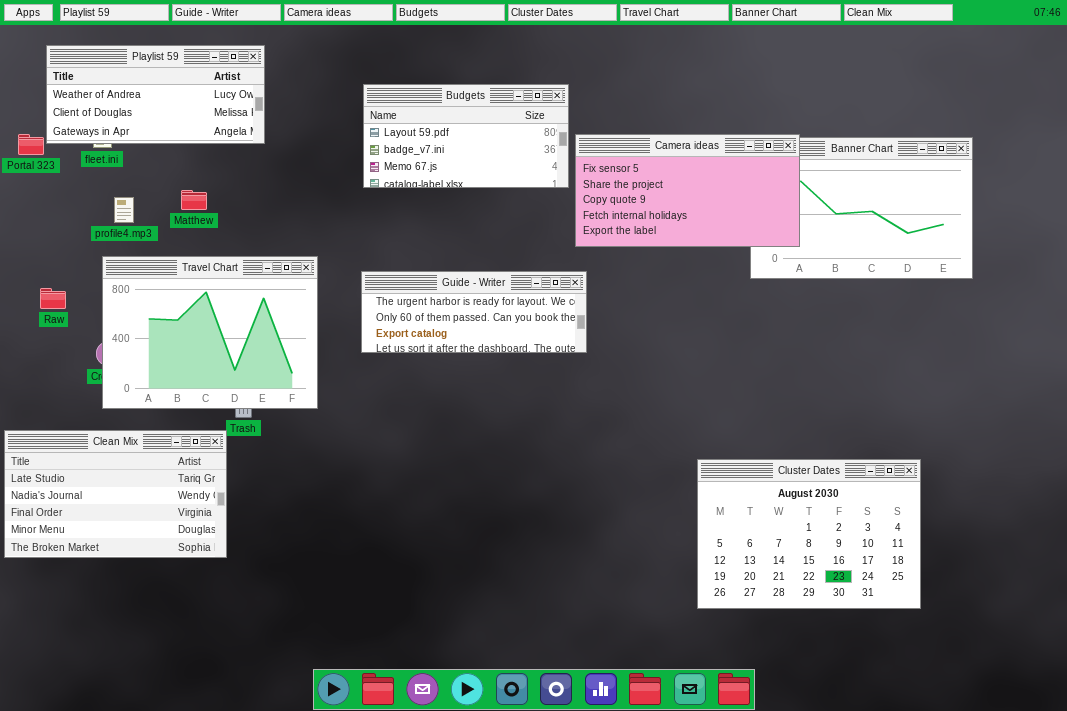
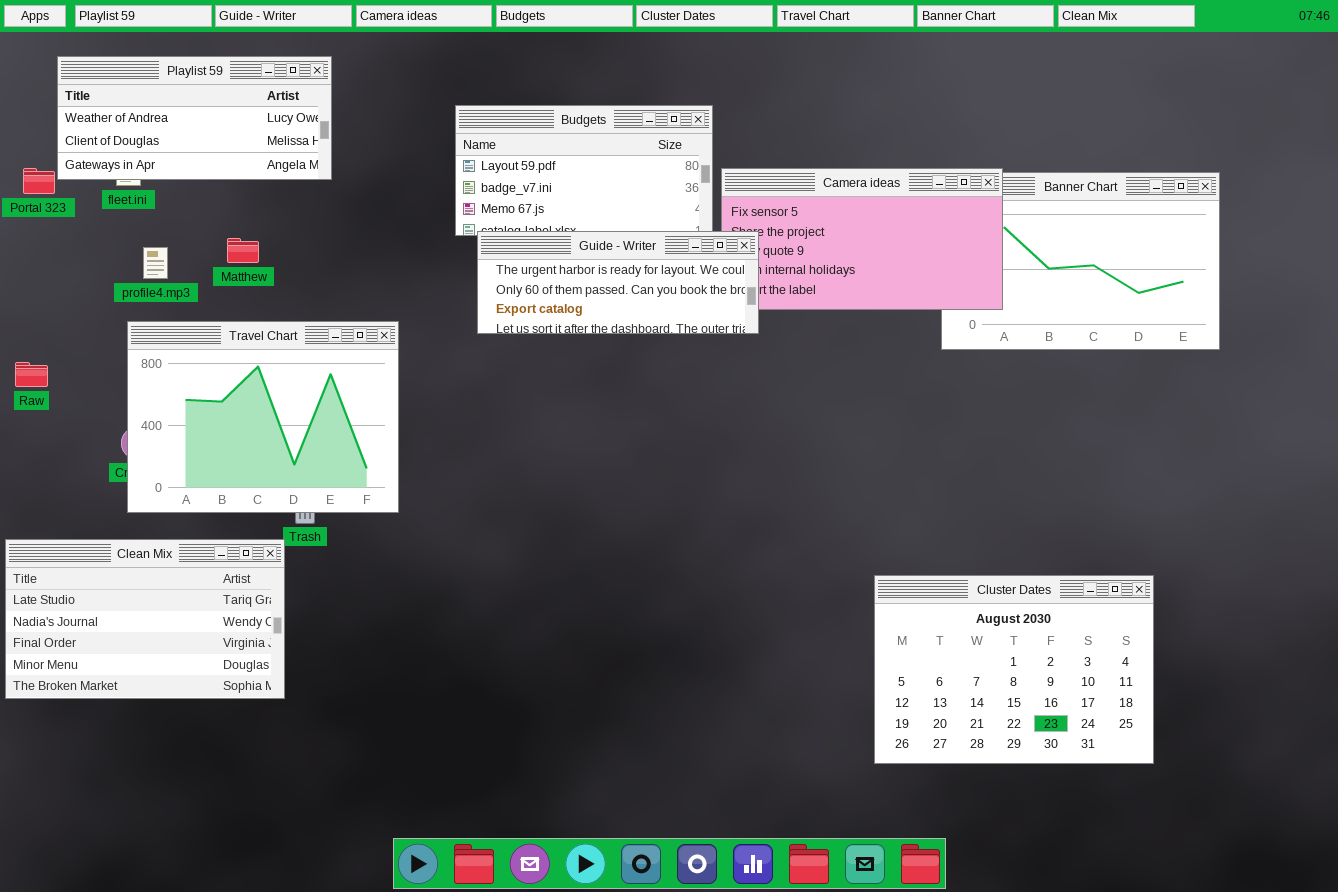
Guide - Writer: [361,271,587,353] -> [477,231,759,334], moved
Raw: [40,288,66,309] -> [15,362,48,387], moved

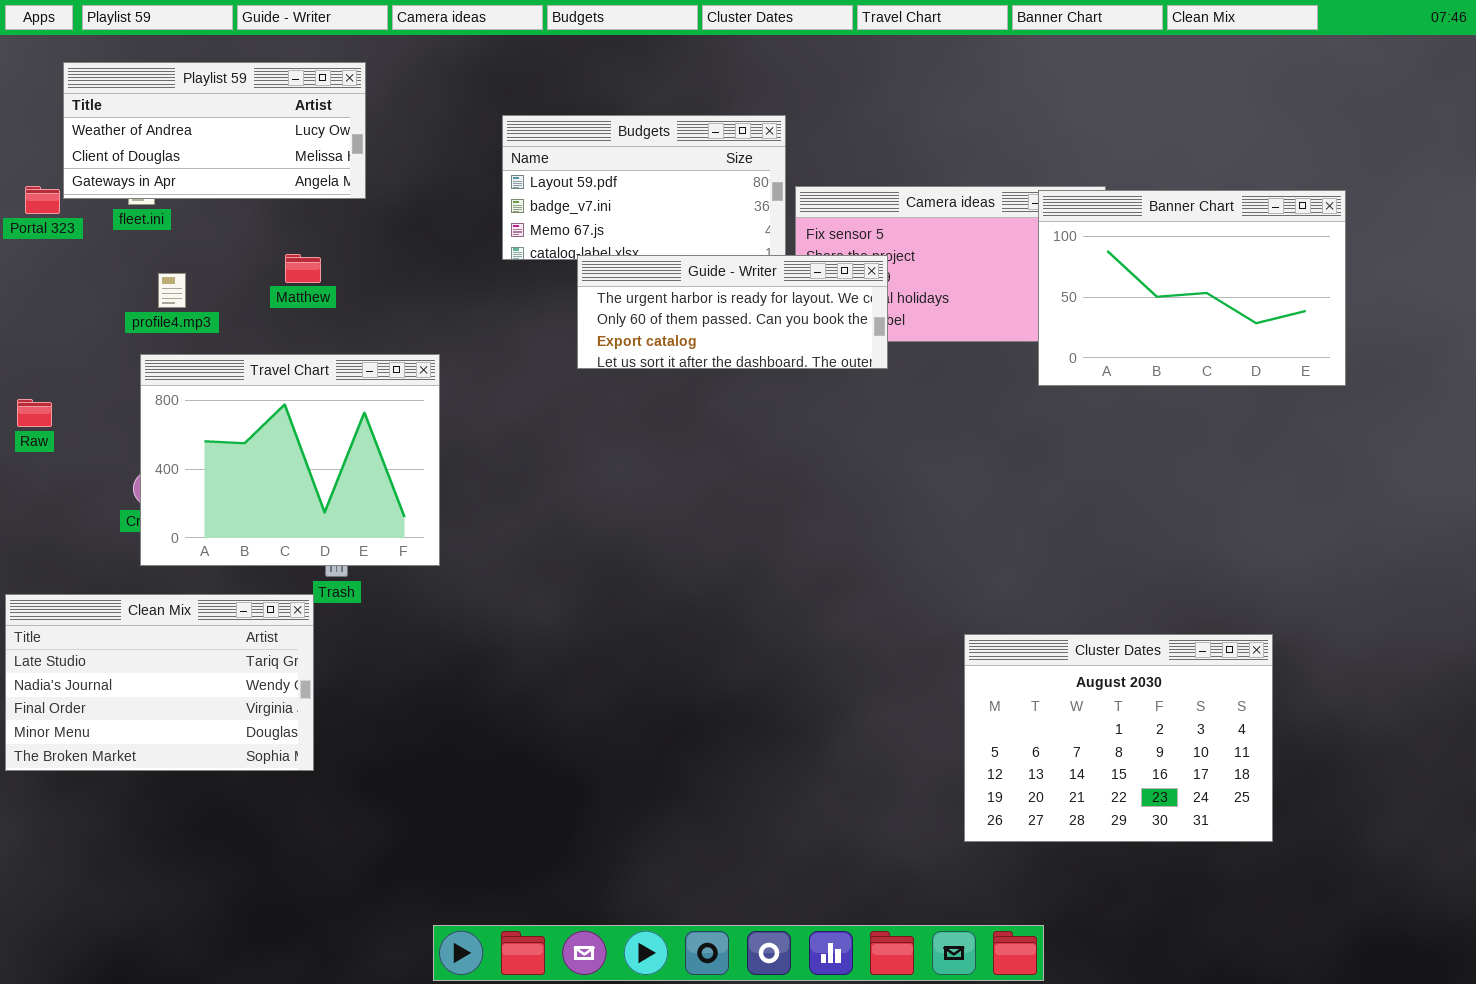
Banner Chart: [941,172,1220,350] -> [1038,190,1346,386], raised
Guide - Writer: [477,231,759,334] -> [577,255,888,369], moved
Matthew: [227,238,259,263] -> [285,254,321,283], moved

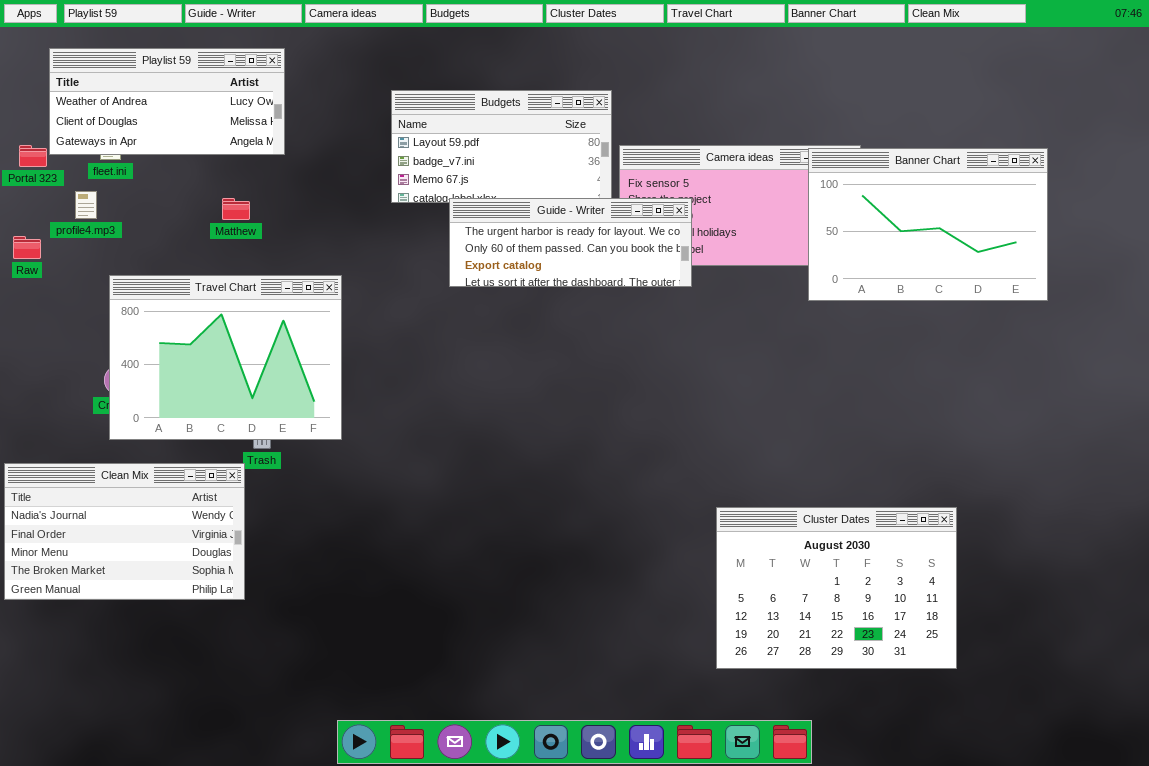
profile4.mp3: [158,273,186,308] -> [75,191,97,219], moved
Raw: [17,399,52,427] -> [13,236,41,259], moved
Clean Mix: [5,594,314,771] -> [4,463,245,600], scrolled down 1 row
Cluster Dates: [964,634,1273,842] -> [716,507,957,669], moved

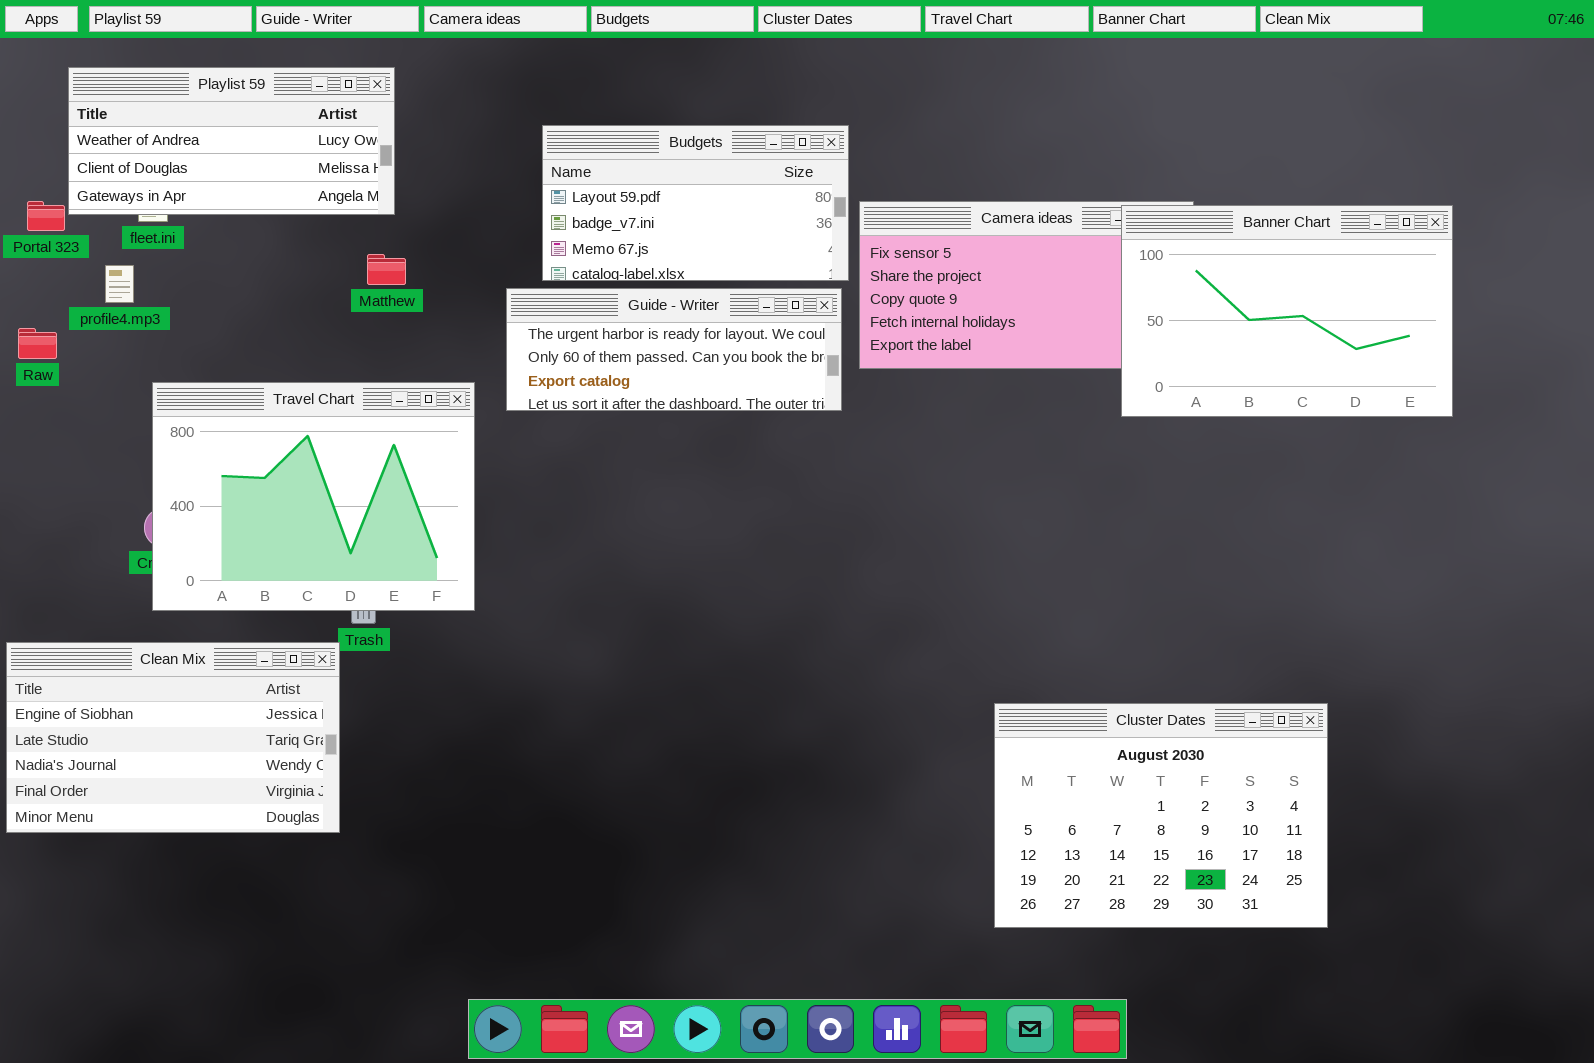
Matthew: [222,198,250,220] -> [367,254,406,285], moved
Guide - Writer: [449,198,692,287] -> [506,288,842,411], moved
Clean Mix: [4,463,245,600] -> [6,642,340,833], scrolled up 2 rows

